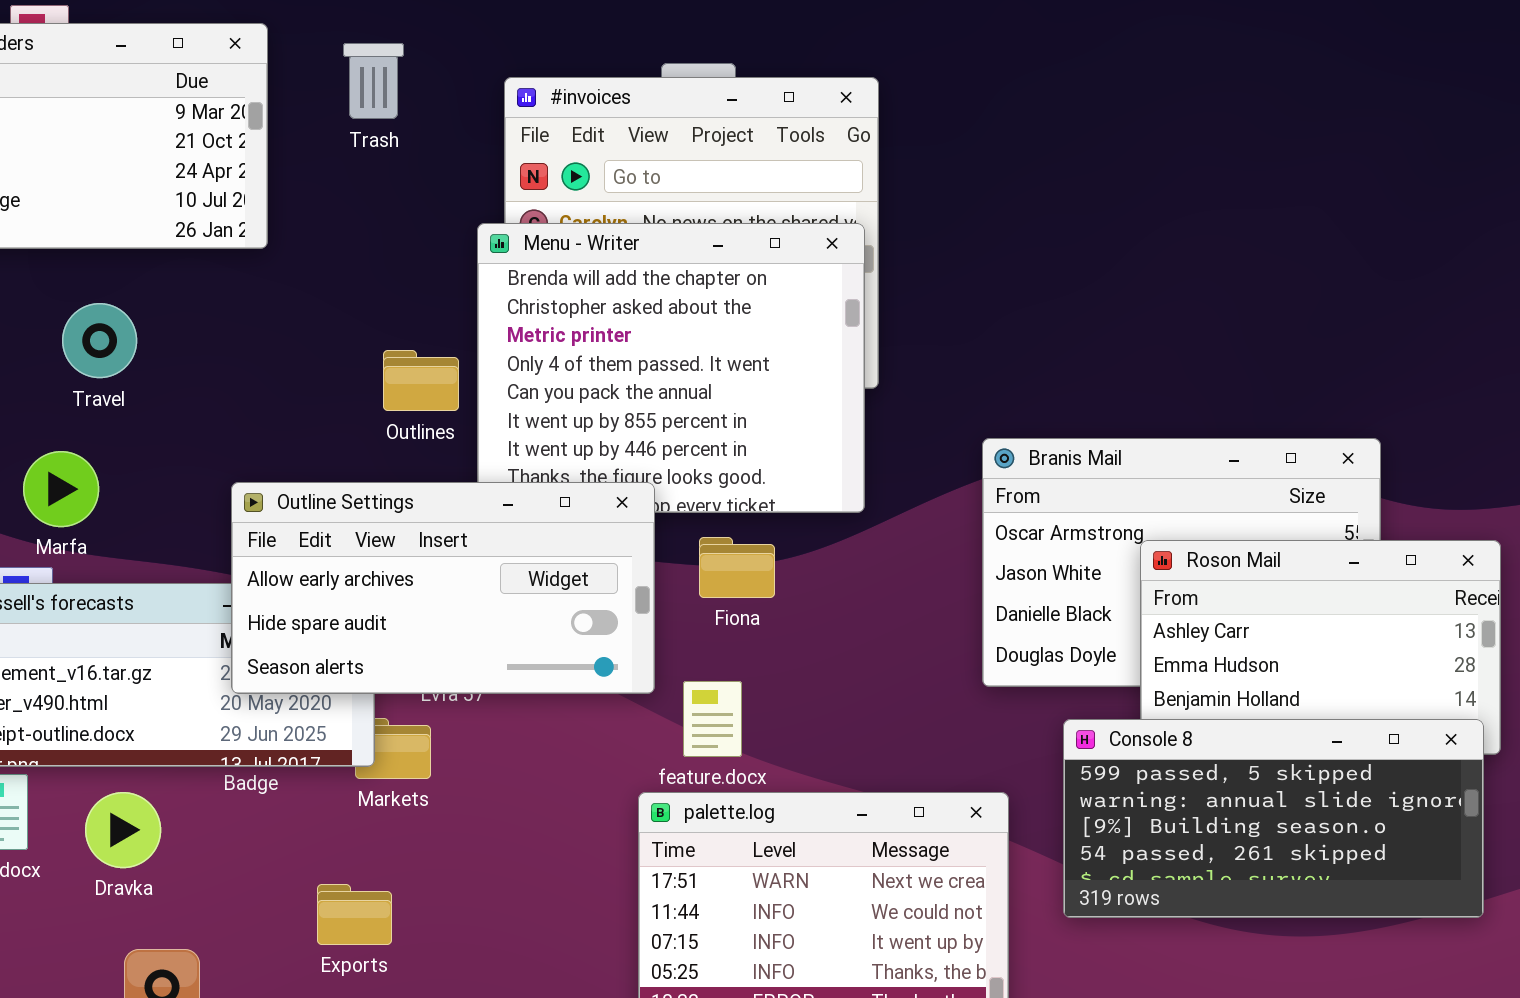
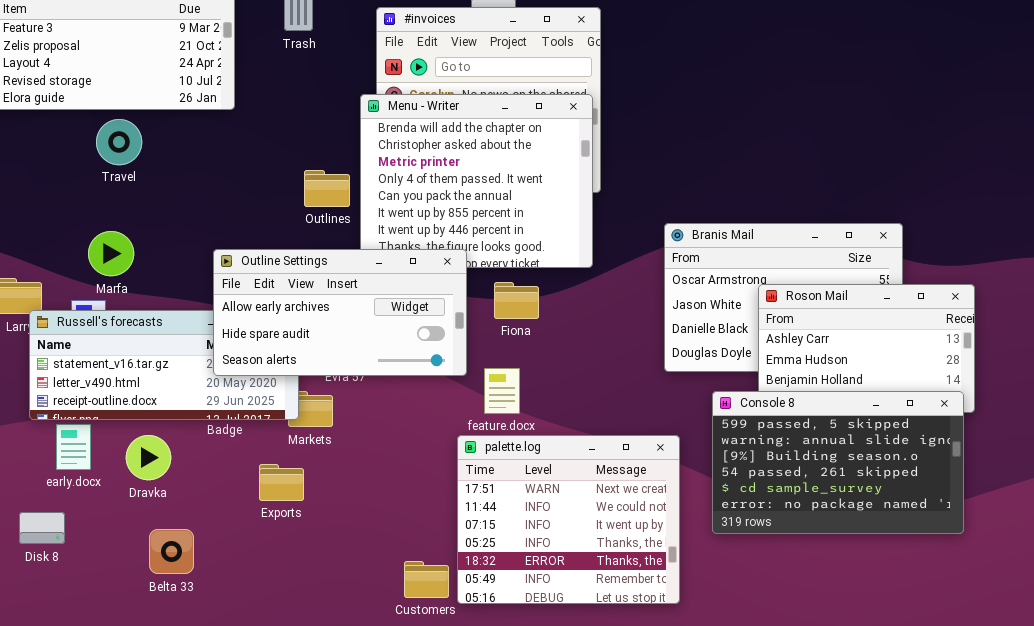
Travel: [62,303,137,378] -> [96,119,142,165], moved
Console 8: [1063,719,1484,918] -> [712,391,964,534], resized
Exports: [317,884,392,945] -> [259,464,304,501], moved

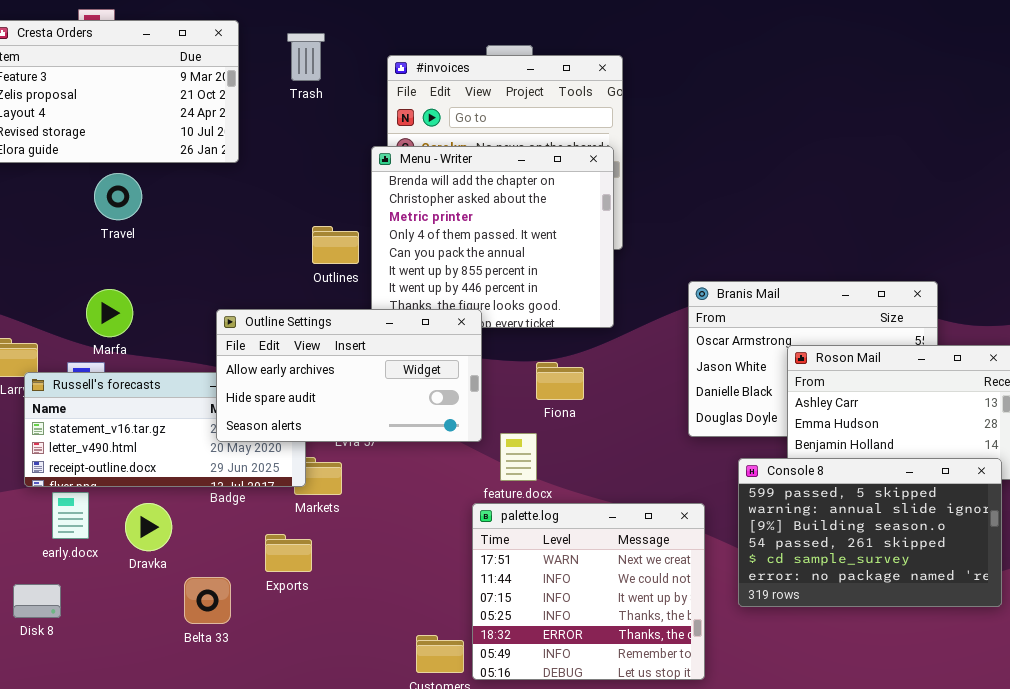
Fiona: [494,282,539,319] -> [536,362,584,400], moved
Belta 33: [149,529,194,574] -> [184,577,231,624], moved

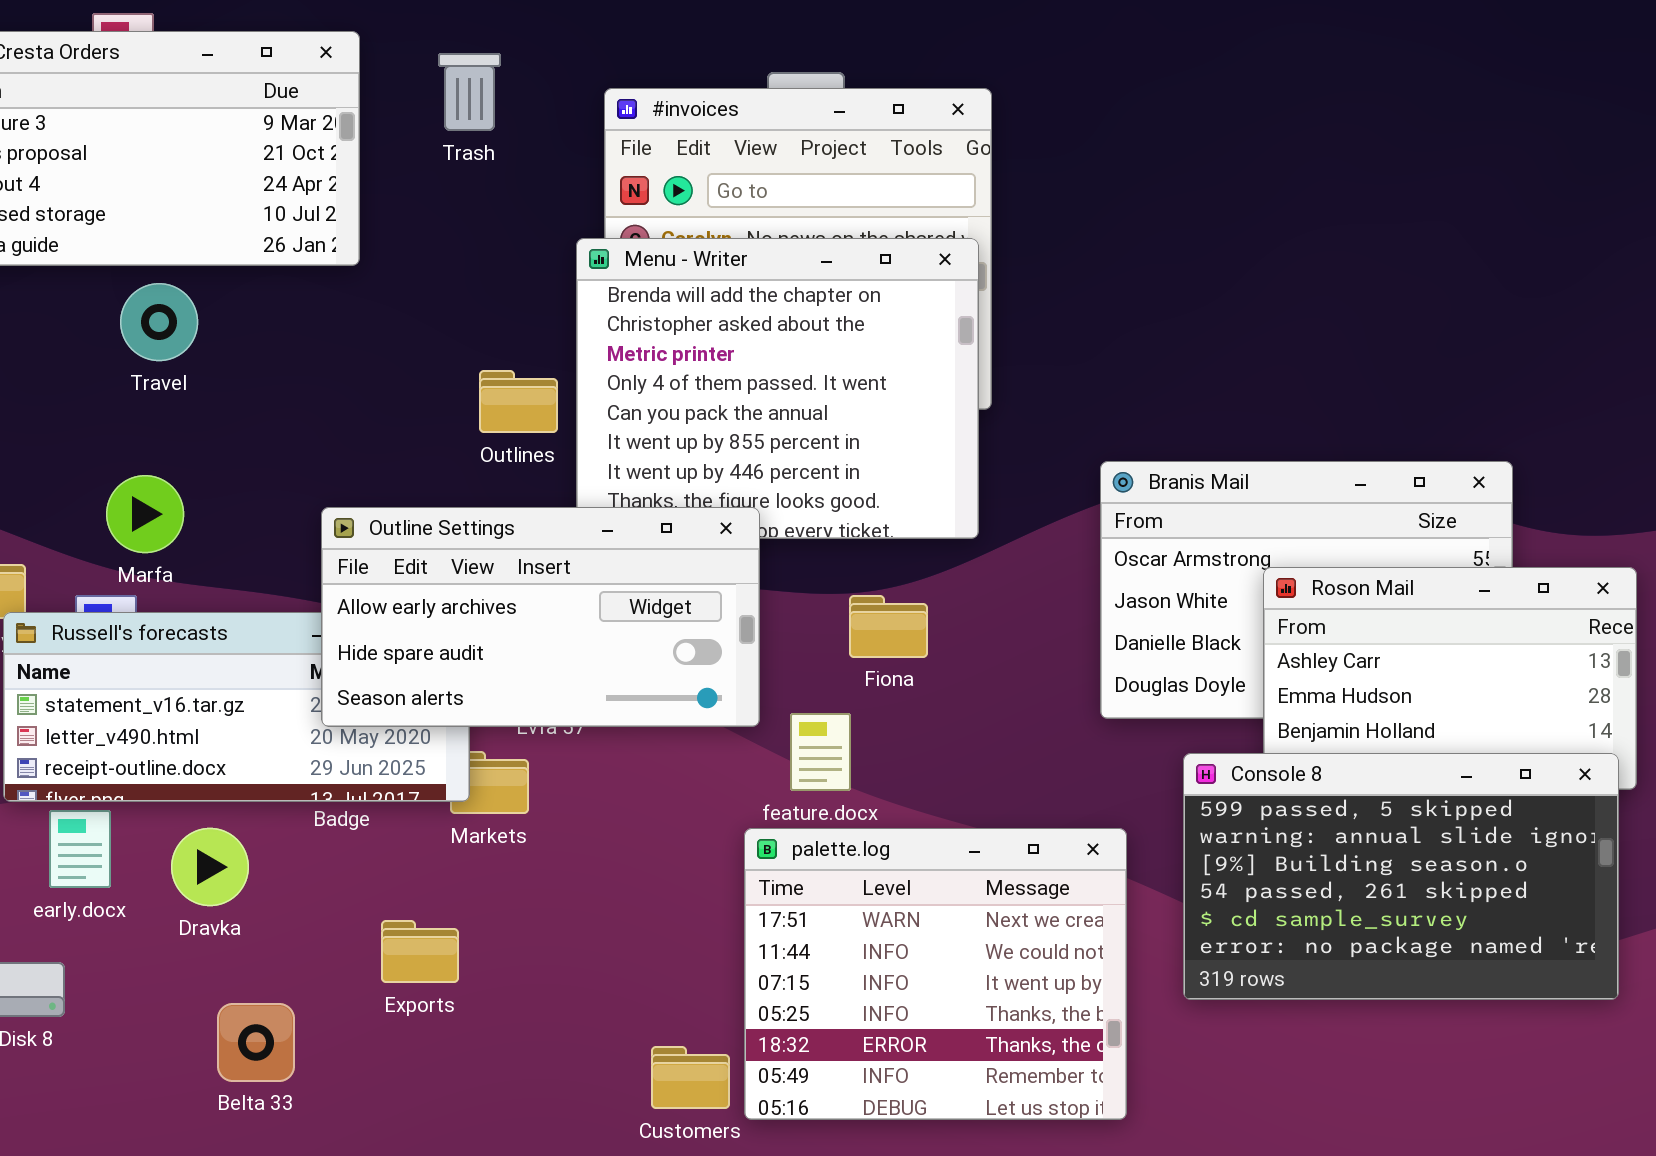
Exports: [265,534,312,572] -> [381,920,459,983], moved
Belta 33: [184,577,231,624] -> [217,1003,295,1082], moved

